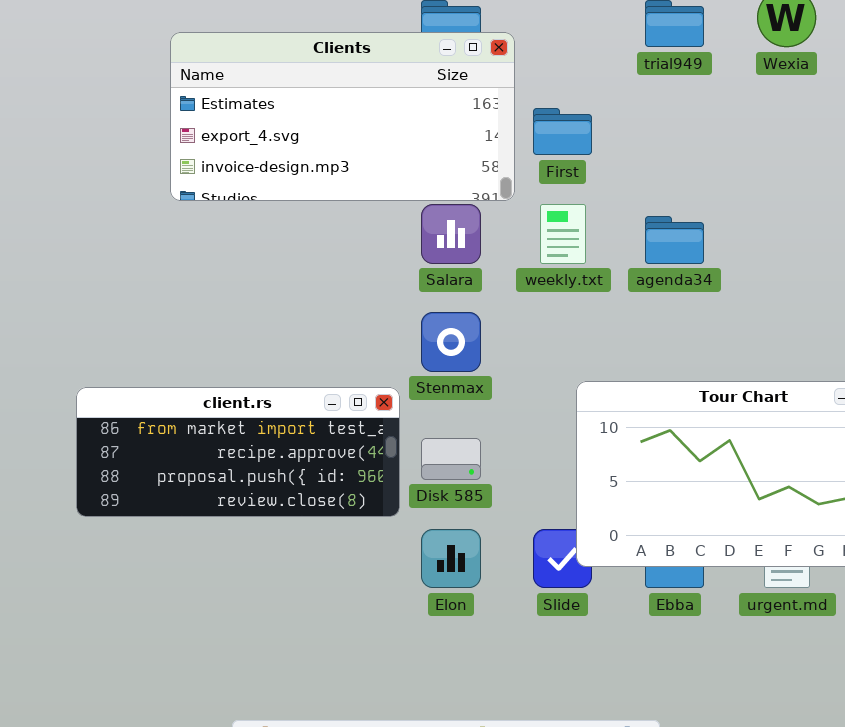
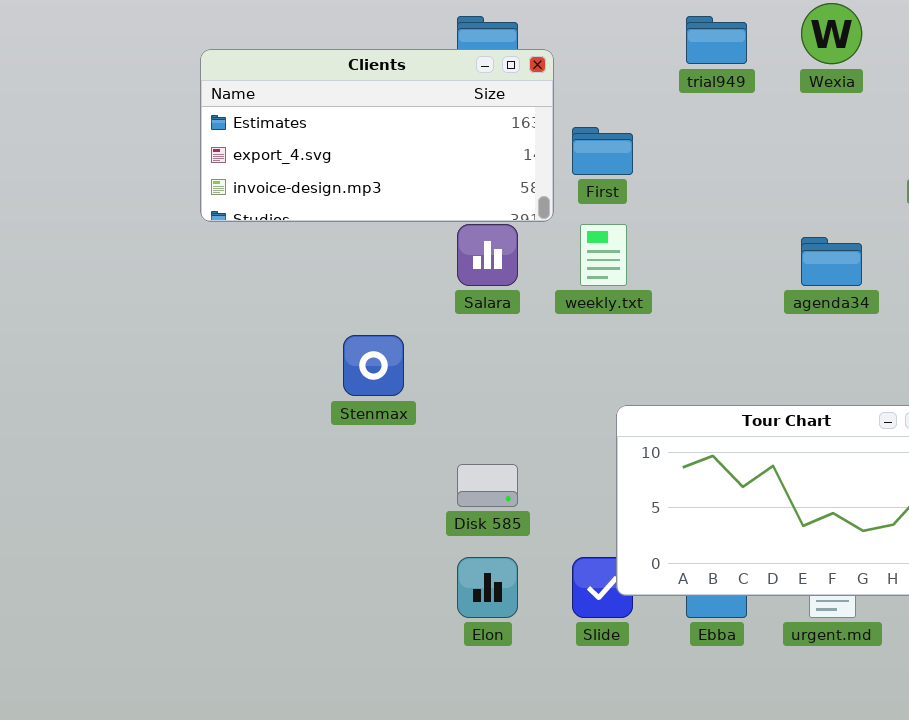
agenda34: [645,216,704,264] -> [801,237,862,286], moved
Stenmax: [421,312,481,372] -> [343,335,404,396], moved
client.rs: [76,387,400,517] -> none, closed

